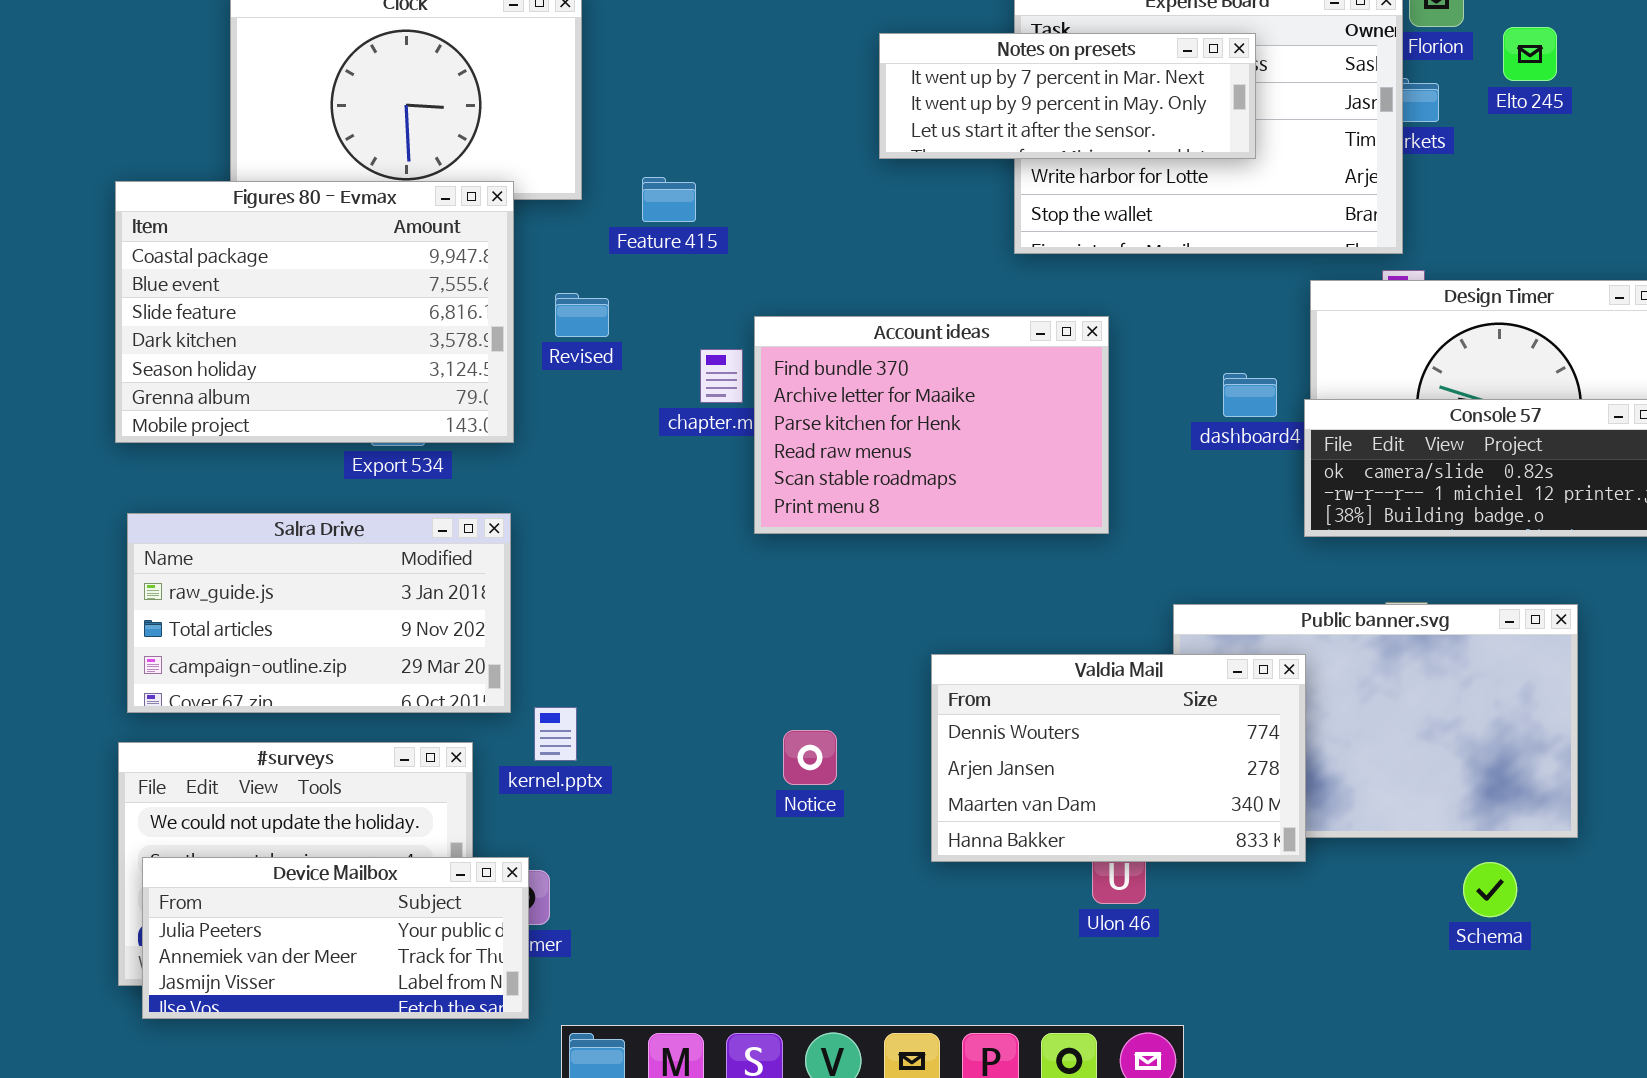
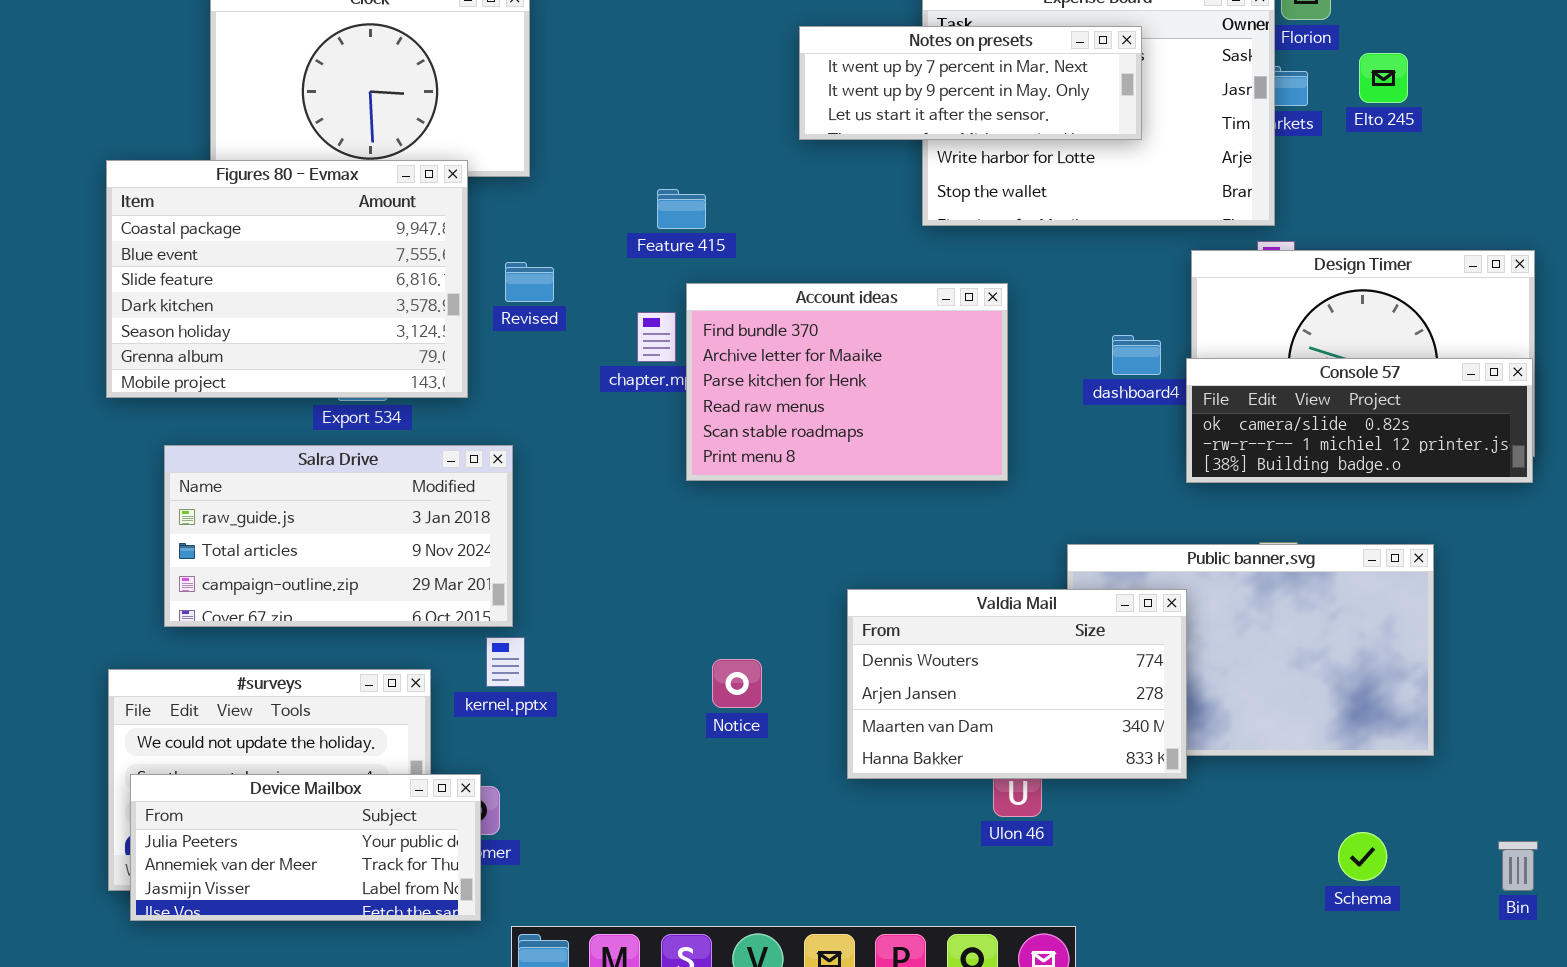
Elto 245: [1503,27,1557,81] -> [1359,53,1408,103], moved
Feature 415: [642,177,696,222] -> [657,189,706,229], moved
Salra Drive: [127,513,511,713] -> [164,445,513,627], moved
Schema: [1463,862,1517,917] -> [1338,832,1387,881], moved

